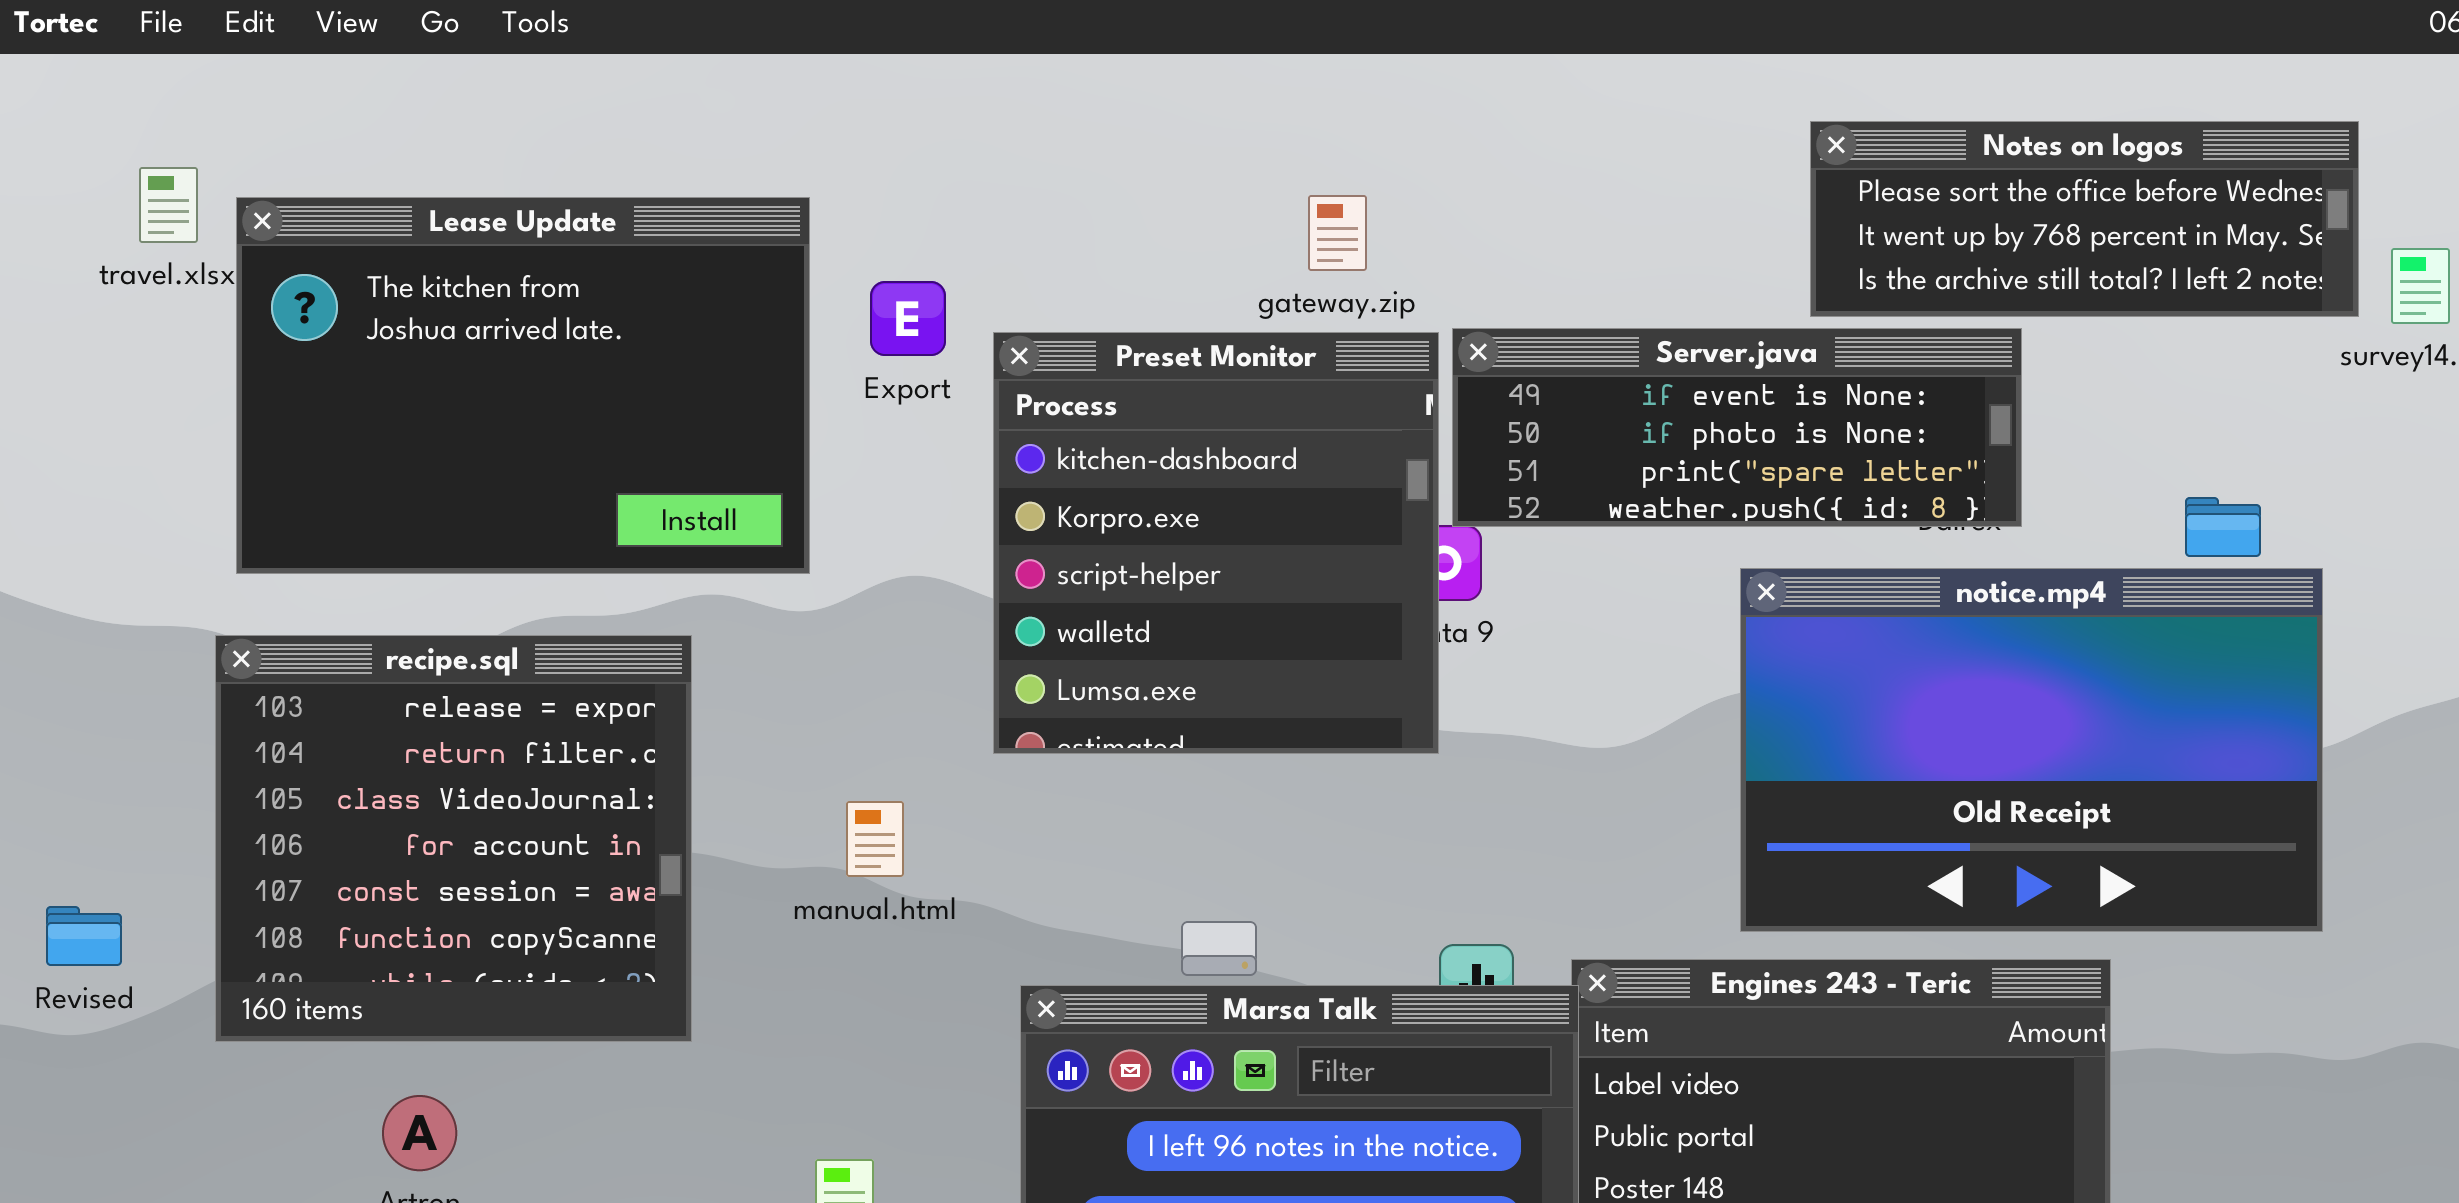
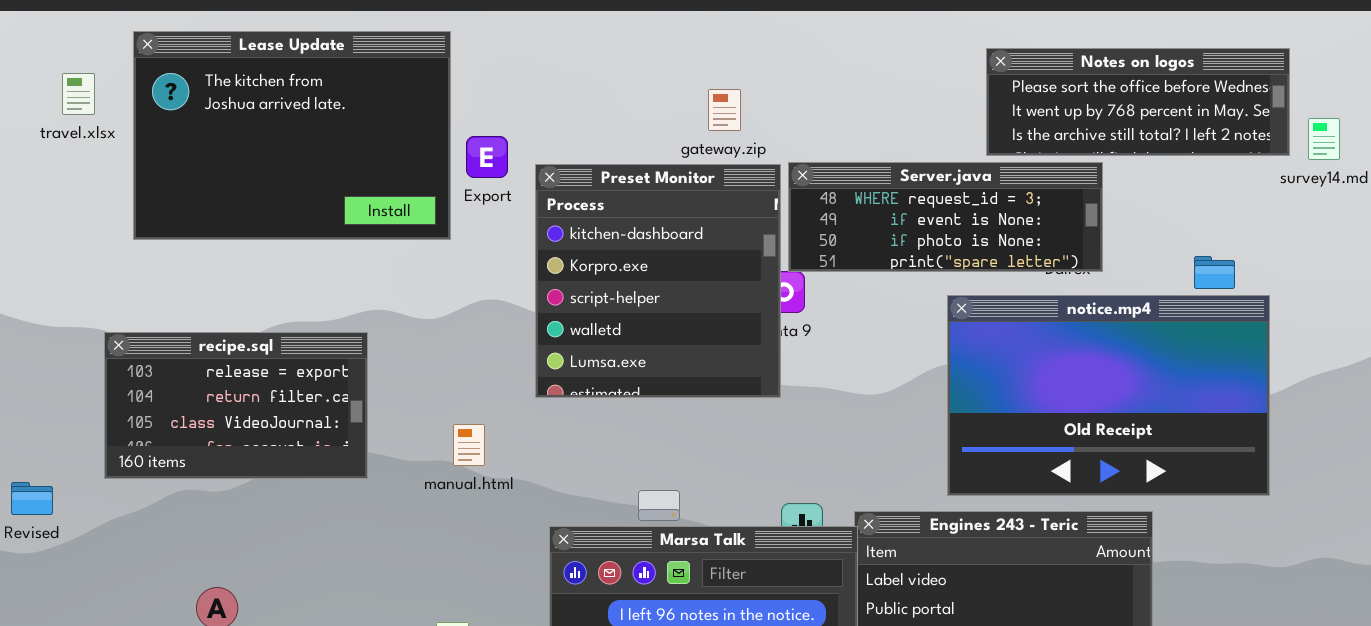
Lease Update: [236,197,810,574] -> [133,31,451,240], moved
Server.java: [1452,328,2022,527] -> [788,162,1103,272], scrolled up 1 row
recipe.sql: [215,635,692,1042] -> [104,332,368,479], resized

